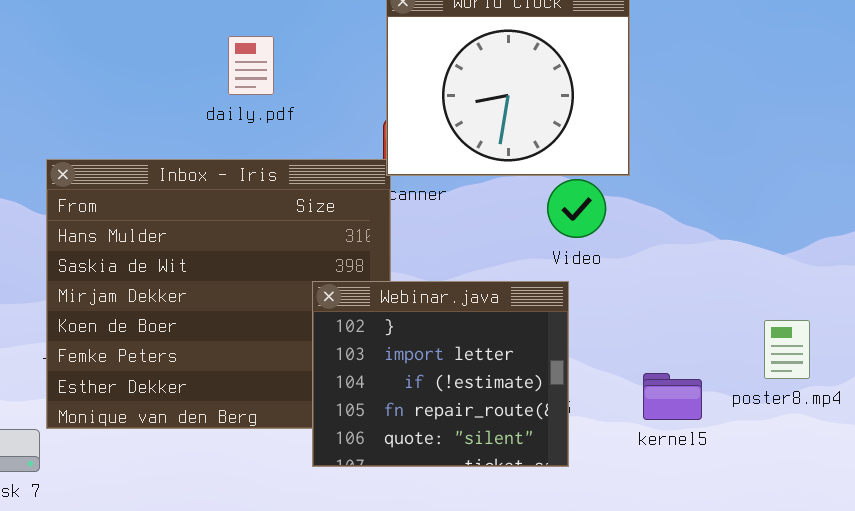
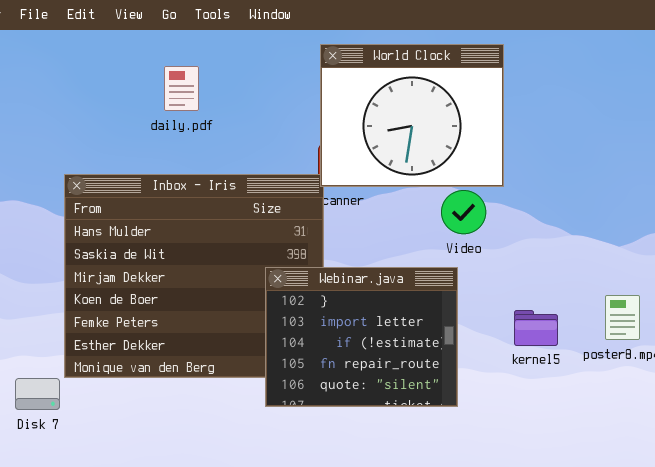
daily.pdf: [228,36,274,95] -> [164,66,199,111], moved
kernel5: [643,373,702,420] -> [514,310,558,346], moved

